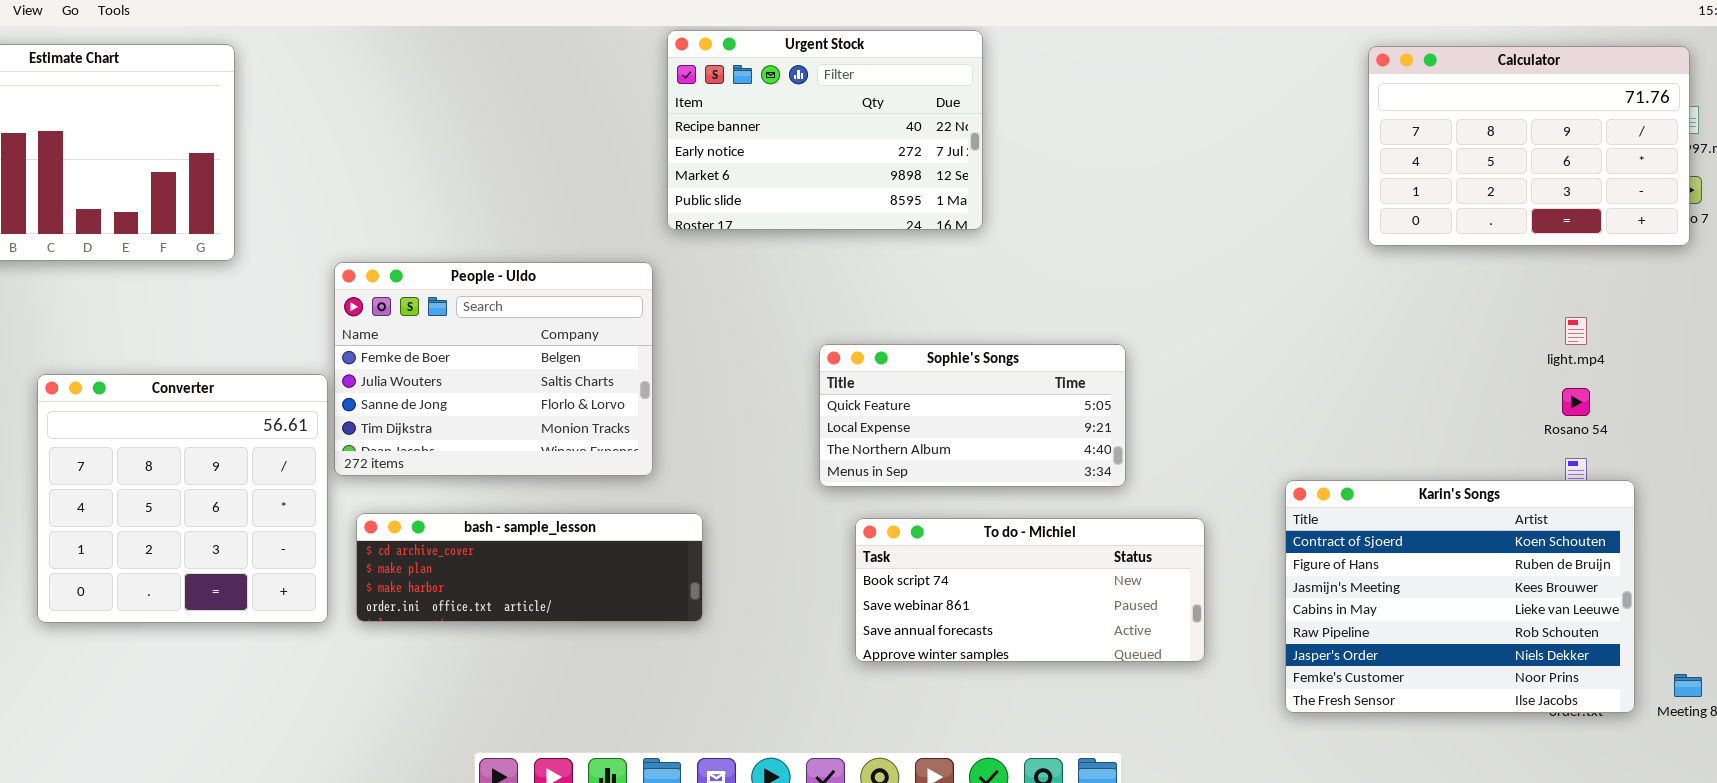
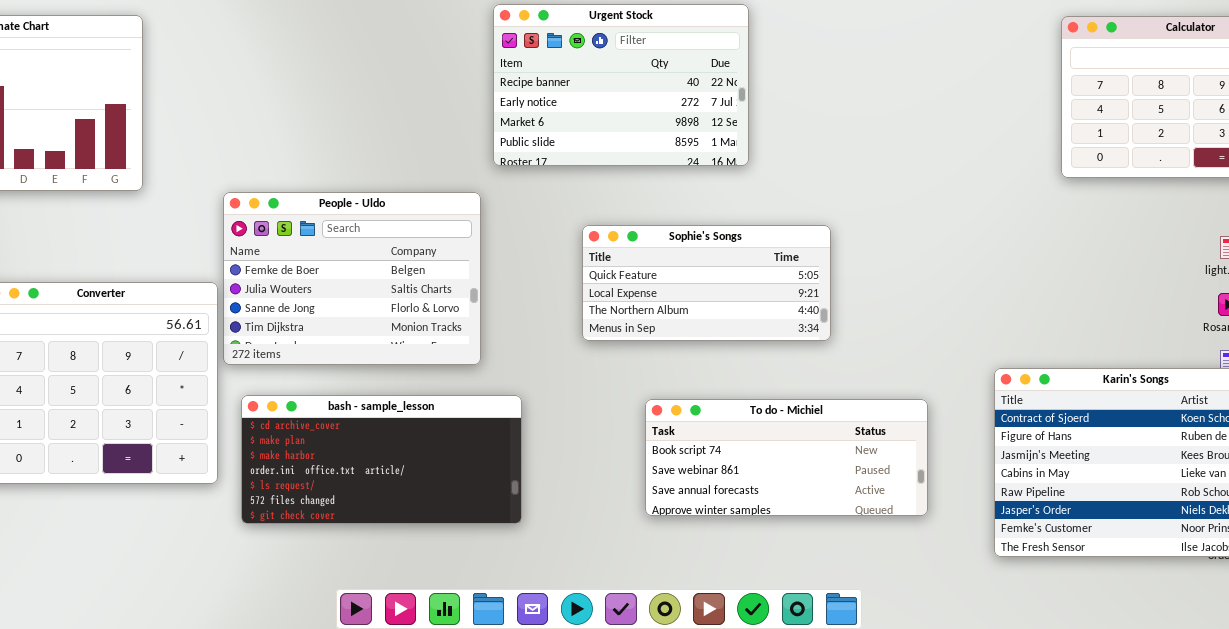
Sophie's Songs: [819,344,1126,487] -> [582,225,831,341], moved
bash - sample_lesson: [356,513,703,622] -> [241,395,522,524], resized

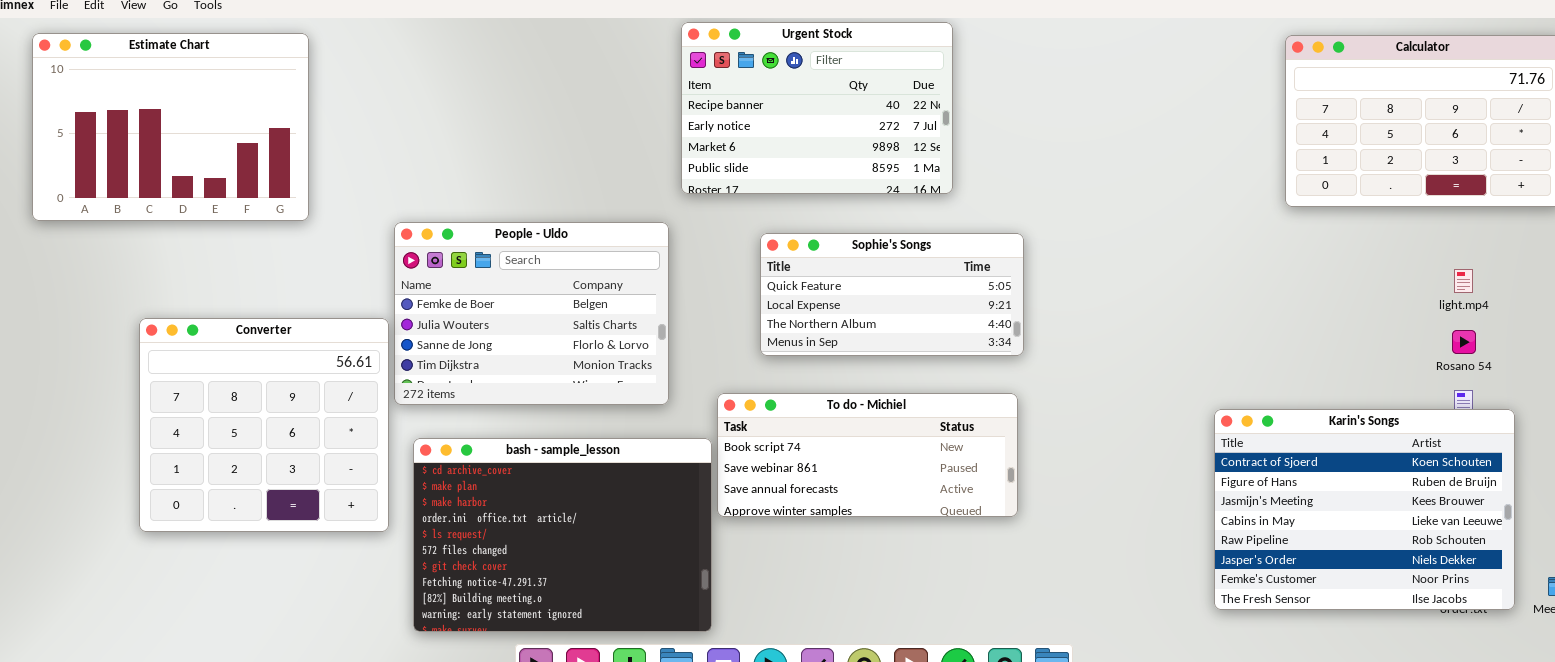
Sophie's Songs: [582,225,831,341] -> [760,233,1024,356], moved
bash - sample_lesson: [241,395,522,524] -> [413,438,712,632], resized
To do - Michiel: [645,399,928,516] -> [717,393,1018,517], moved

